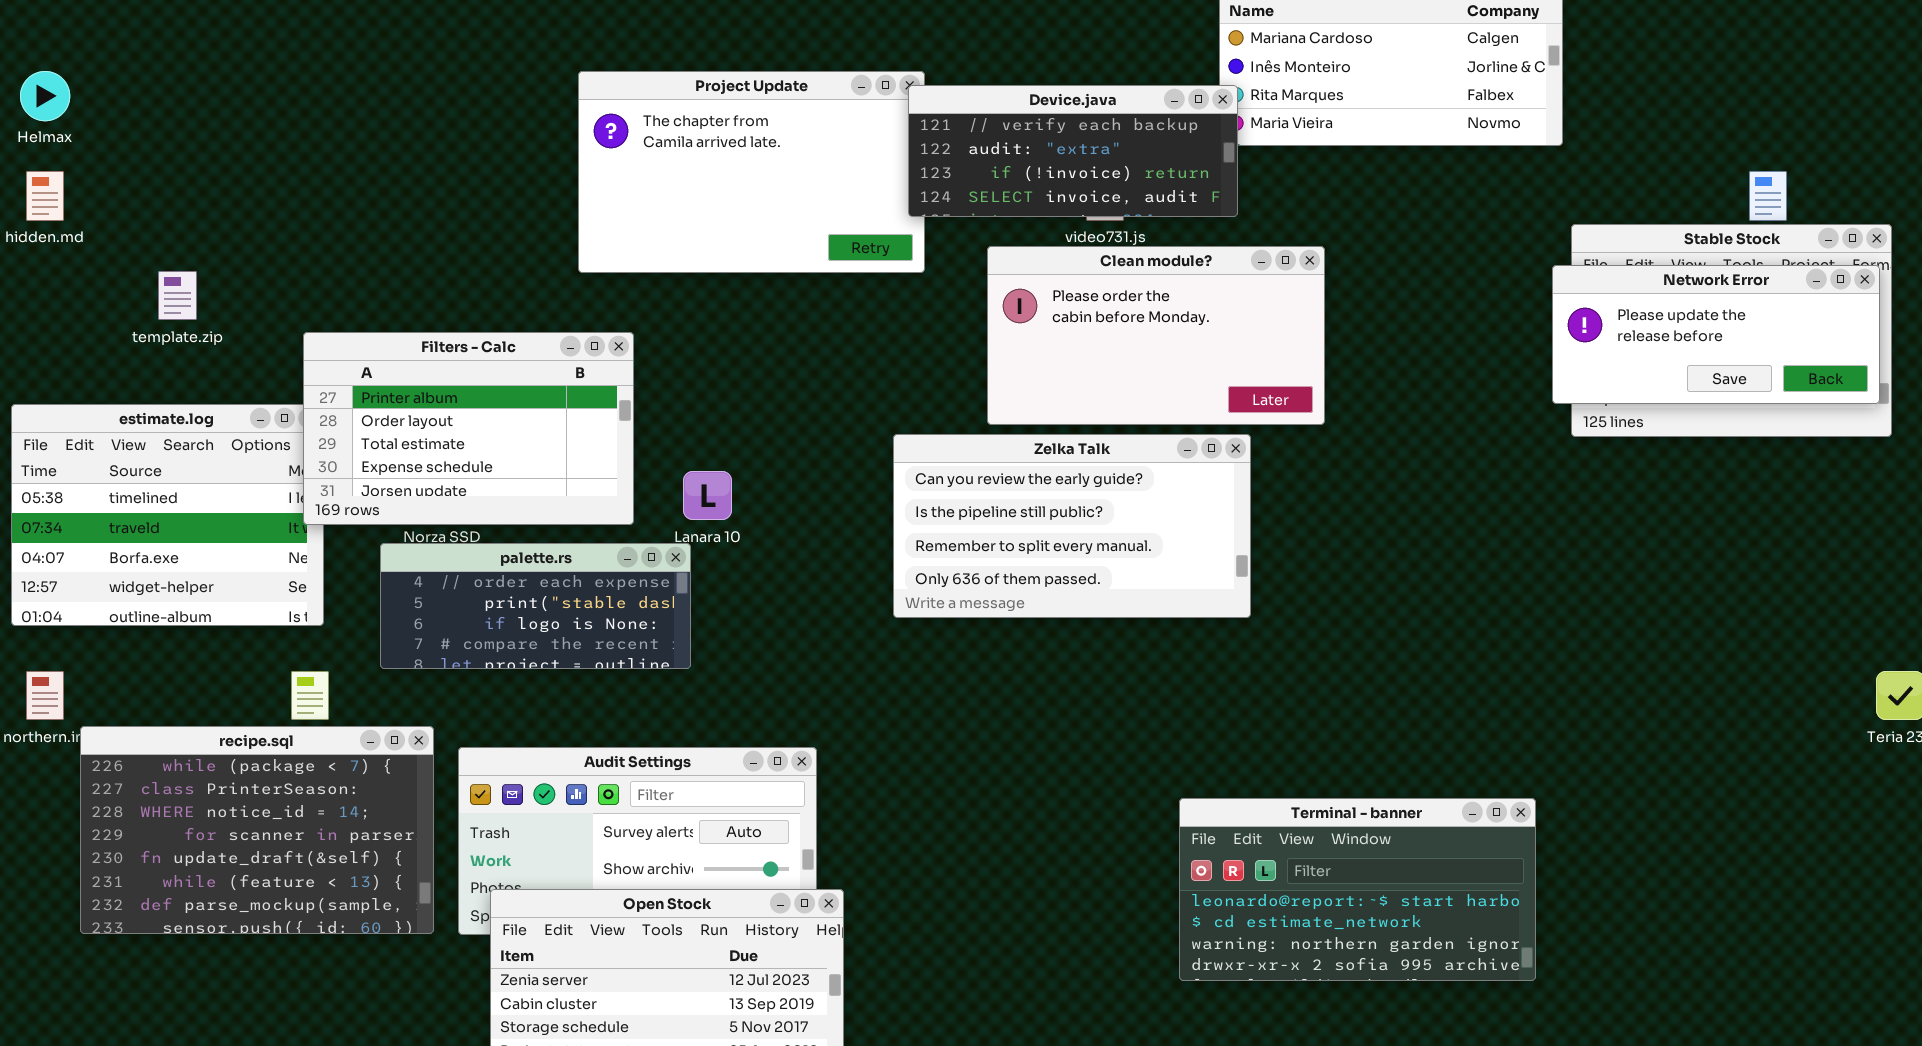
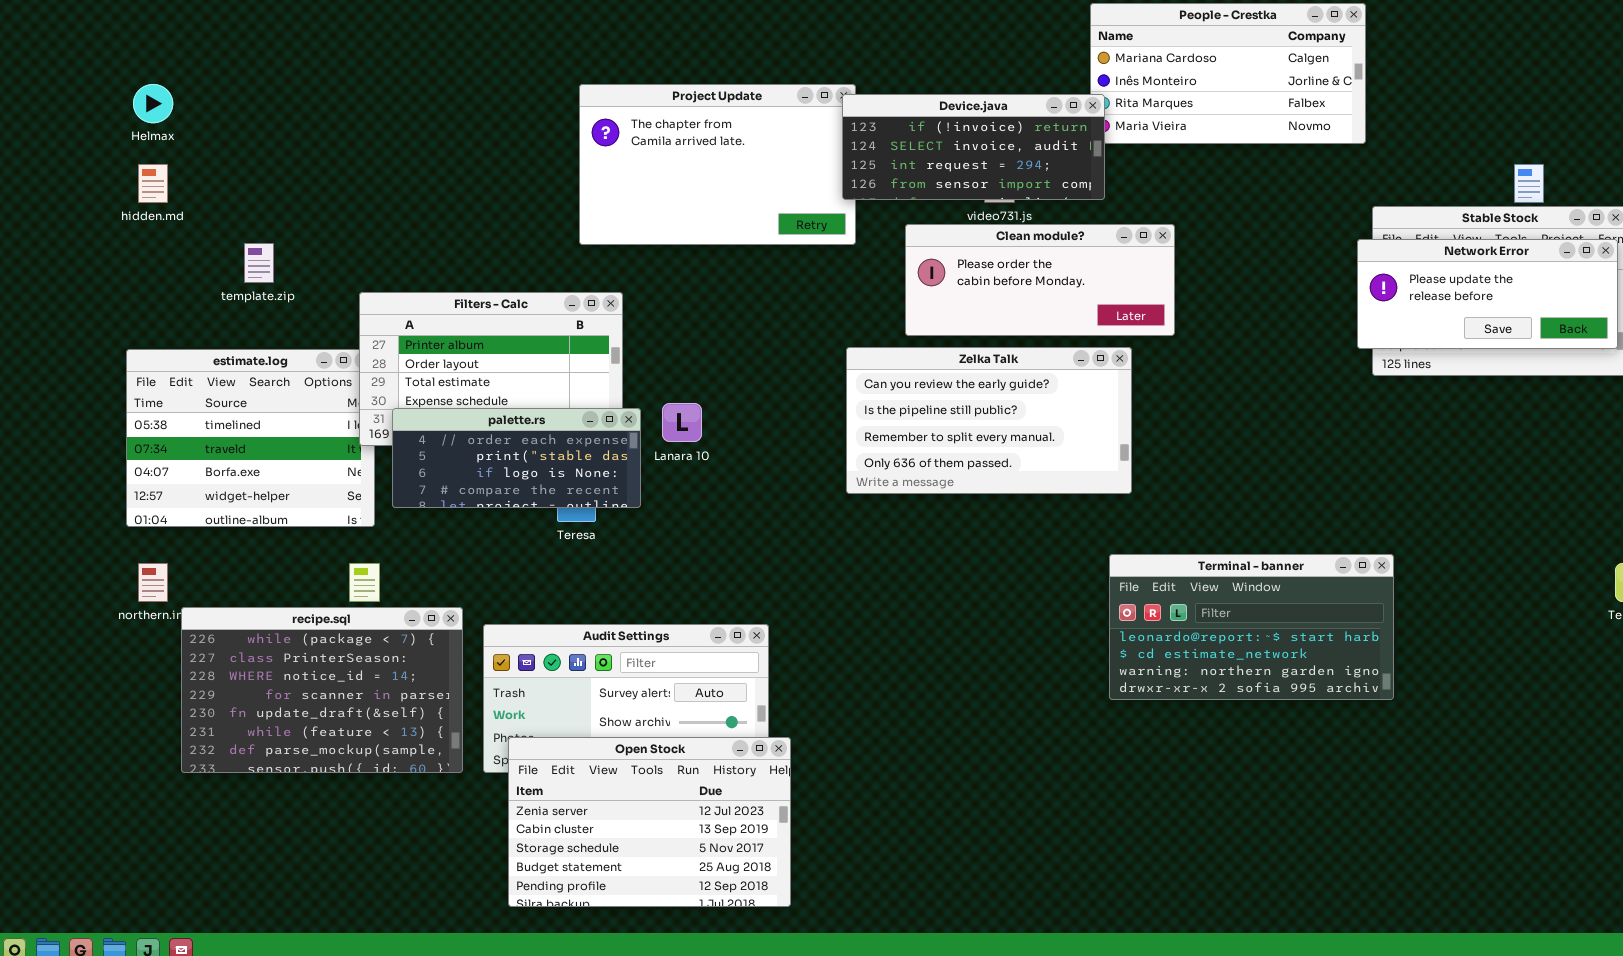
Device.java: [908,85,1238,217] -> [842,94,1105,200], scrolled down 2 rows
Clean module?: [987,246,1325,425] -> [905,224,1175,336], resized
Zelka Talk: [893,434,1251,618] -> [846,347,1132,494], moved
palette.rs: [380,543,691,669] -> [392,408,641,508], moved
Terminal - banner: [1179,798,1536,981] -> [1109,554,1394,700], moved

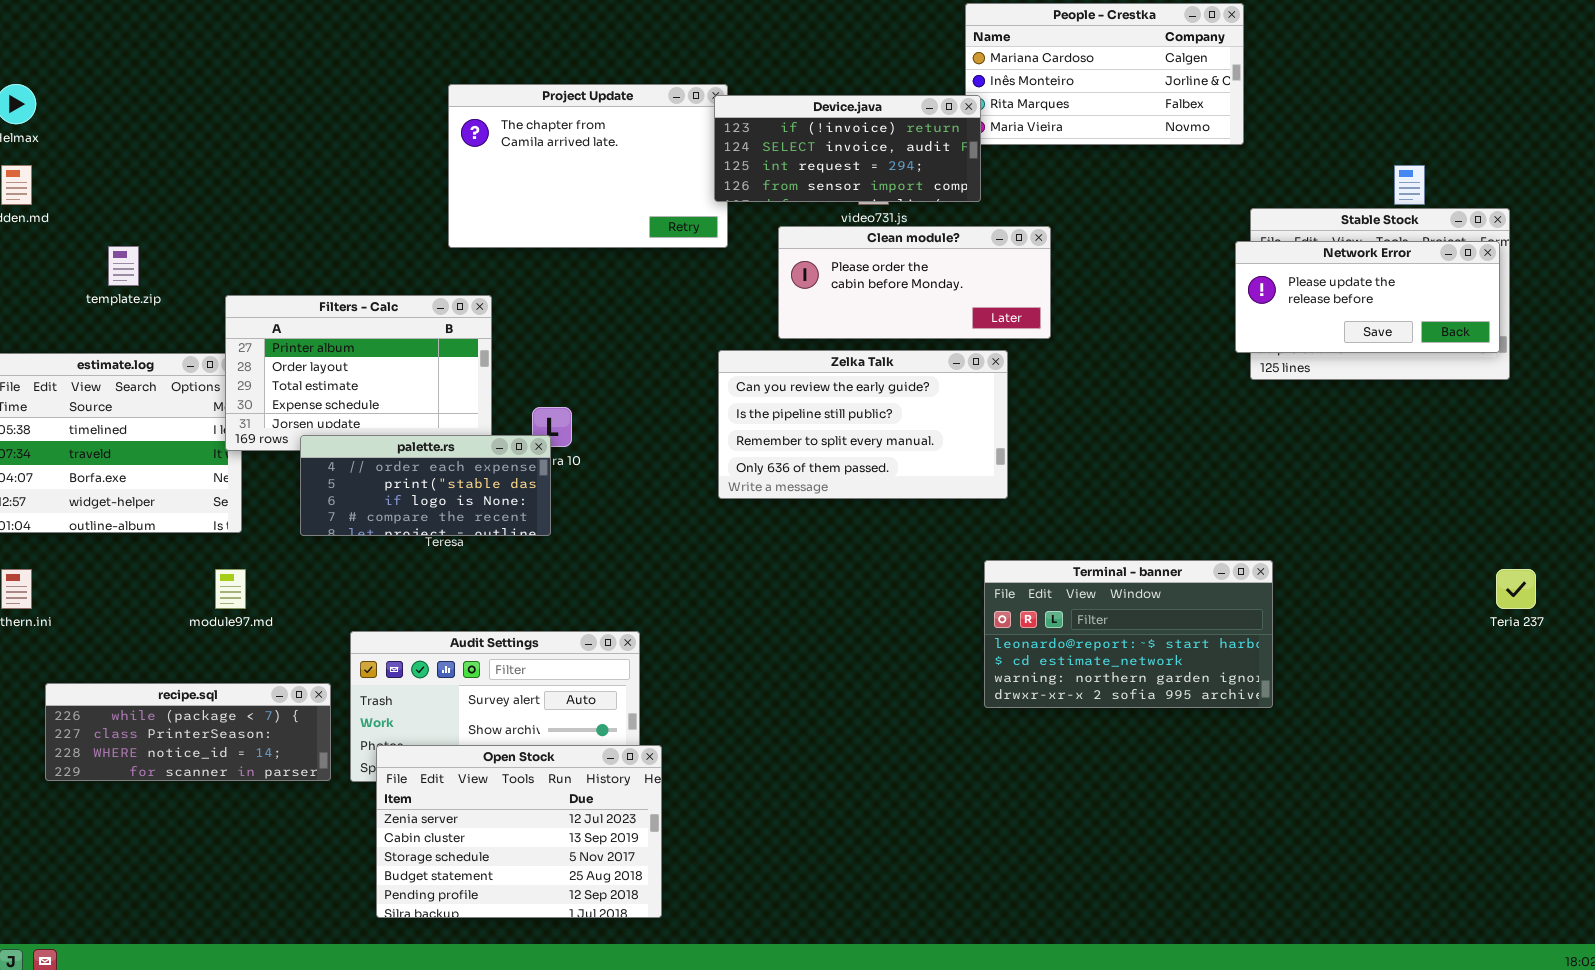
palette.rs: [392,408,641,508] -> [300,435,551,536], moved
recipe.sql: [181,607,463,773] -> [45,683,331,781], resized

